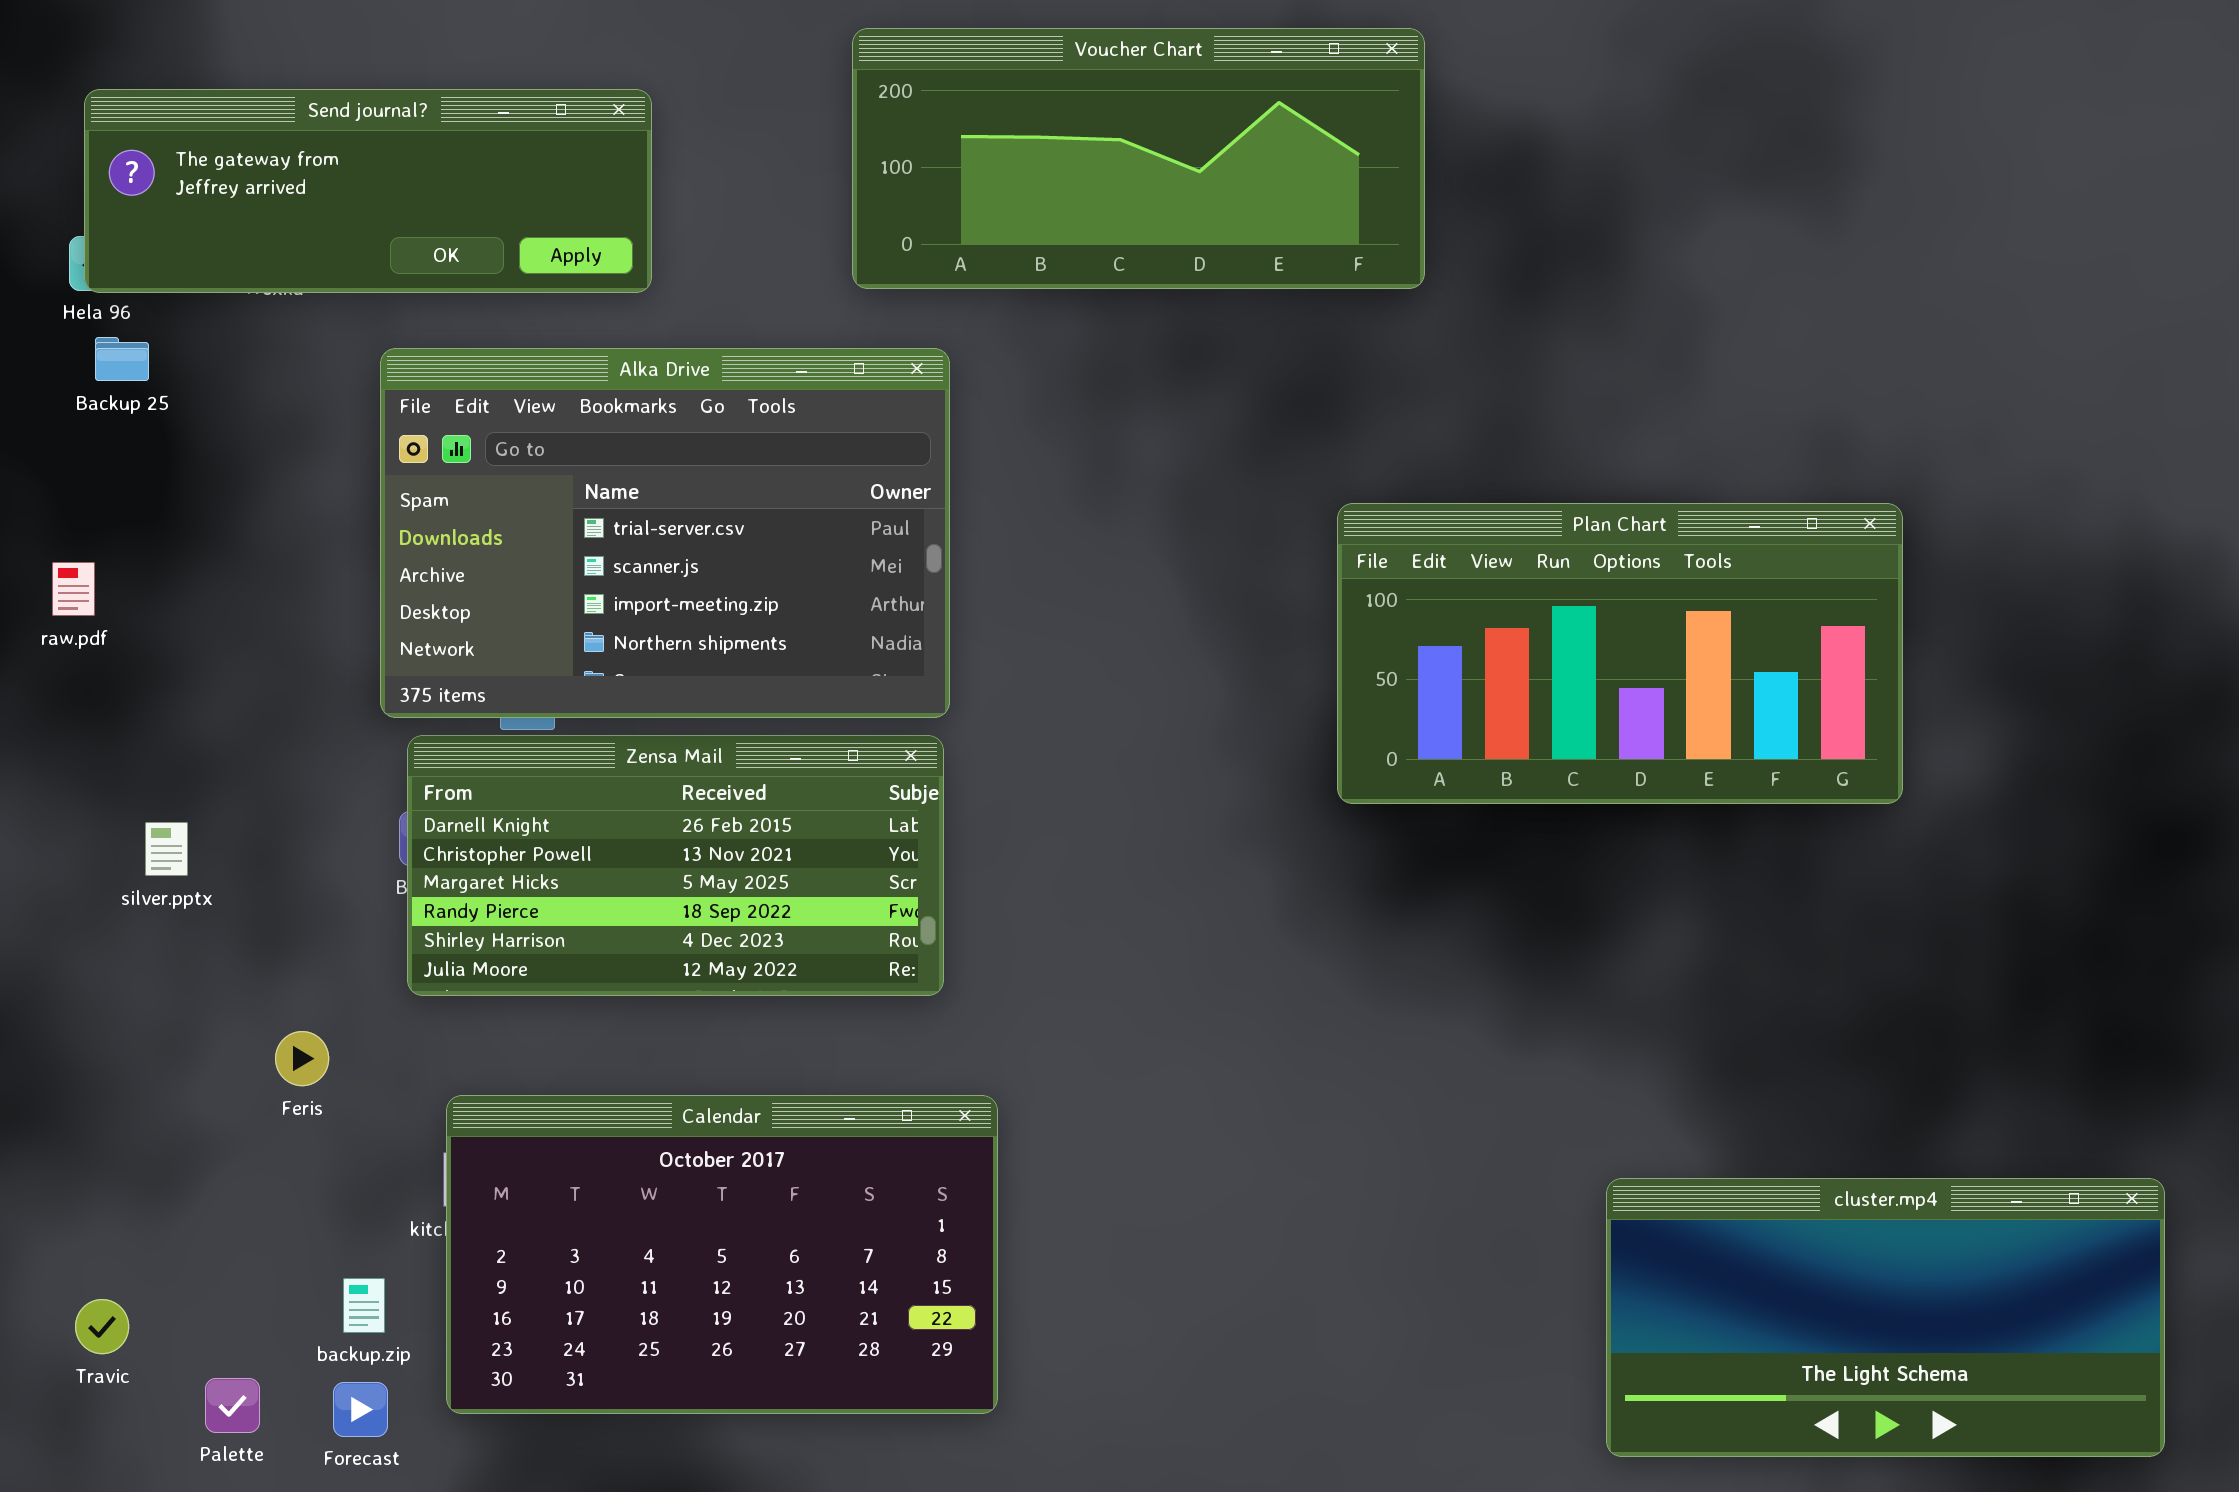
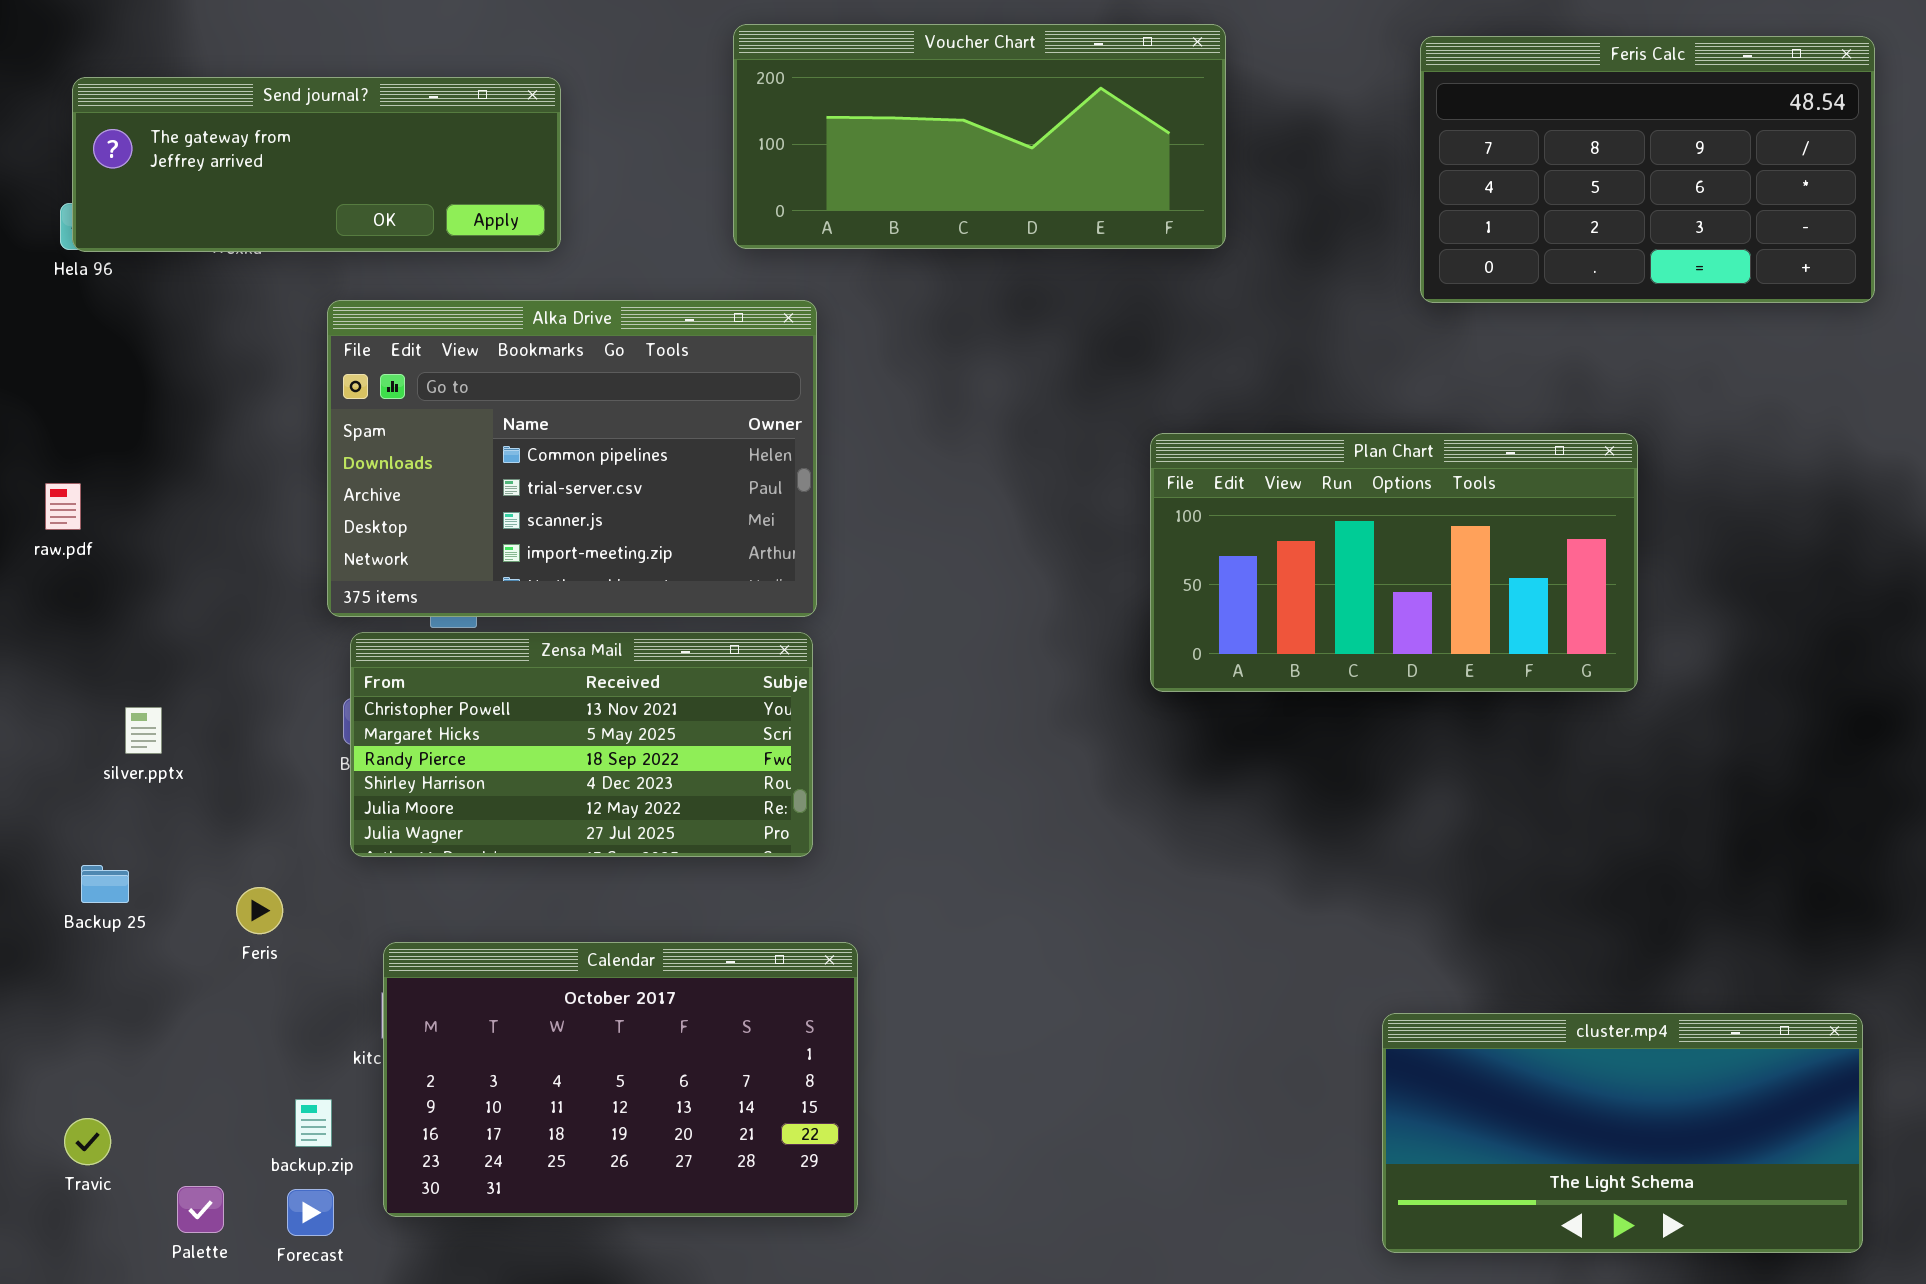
Feris Calc: none -> [1420,36,1875,303], opened
Backup 25: [95,337,149,381] -> [81,865,129,903], moved
Alka Drive: [380,348,950,718] -> [327,300,817,617], scrolled up 1 row
Zensa Mail: [407,735,944,996] -> [350,632,813,857], scrolled down 1 row

